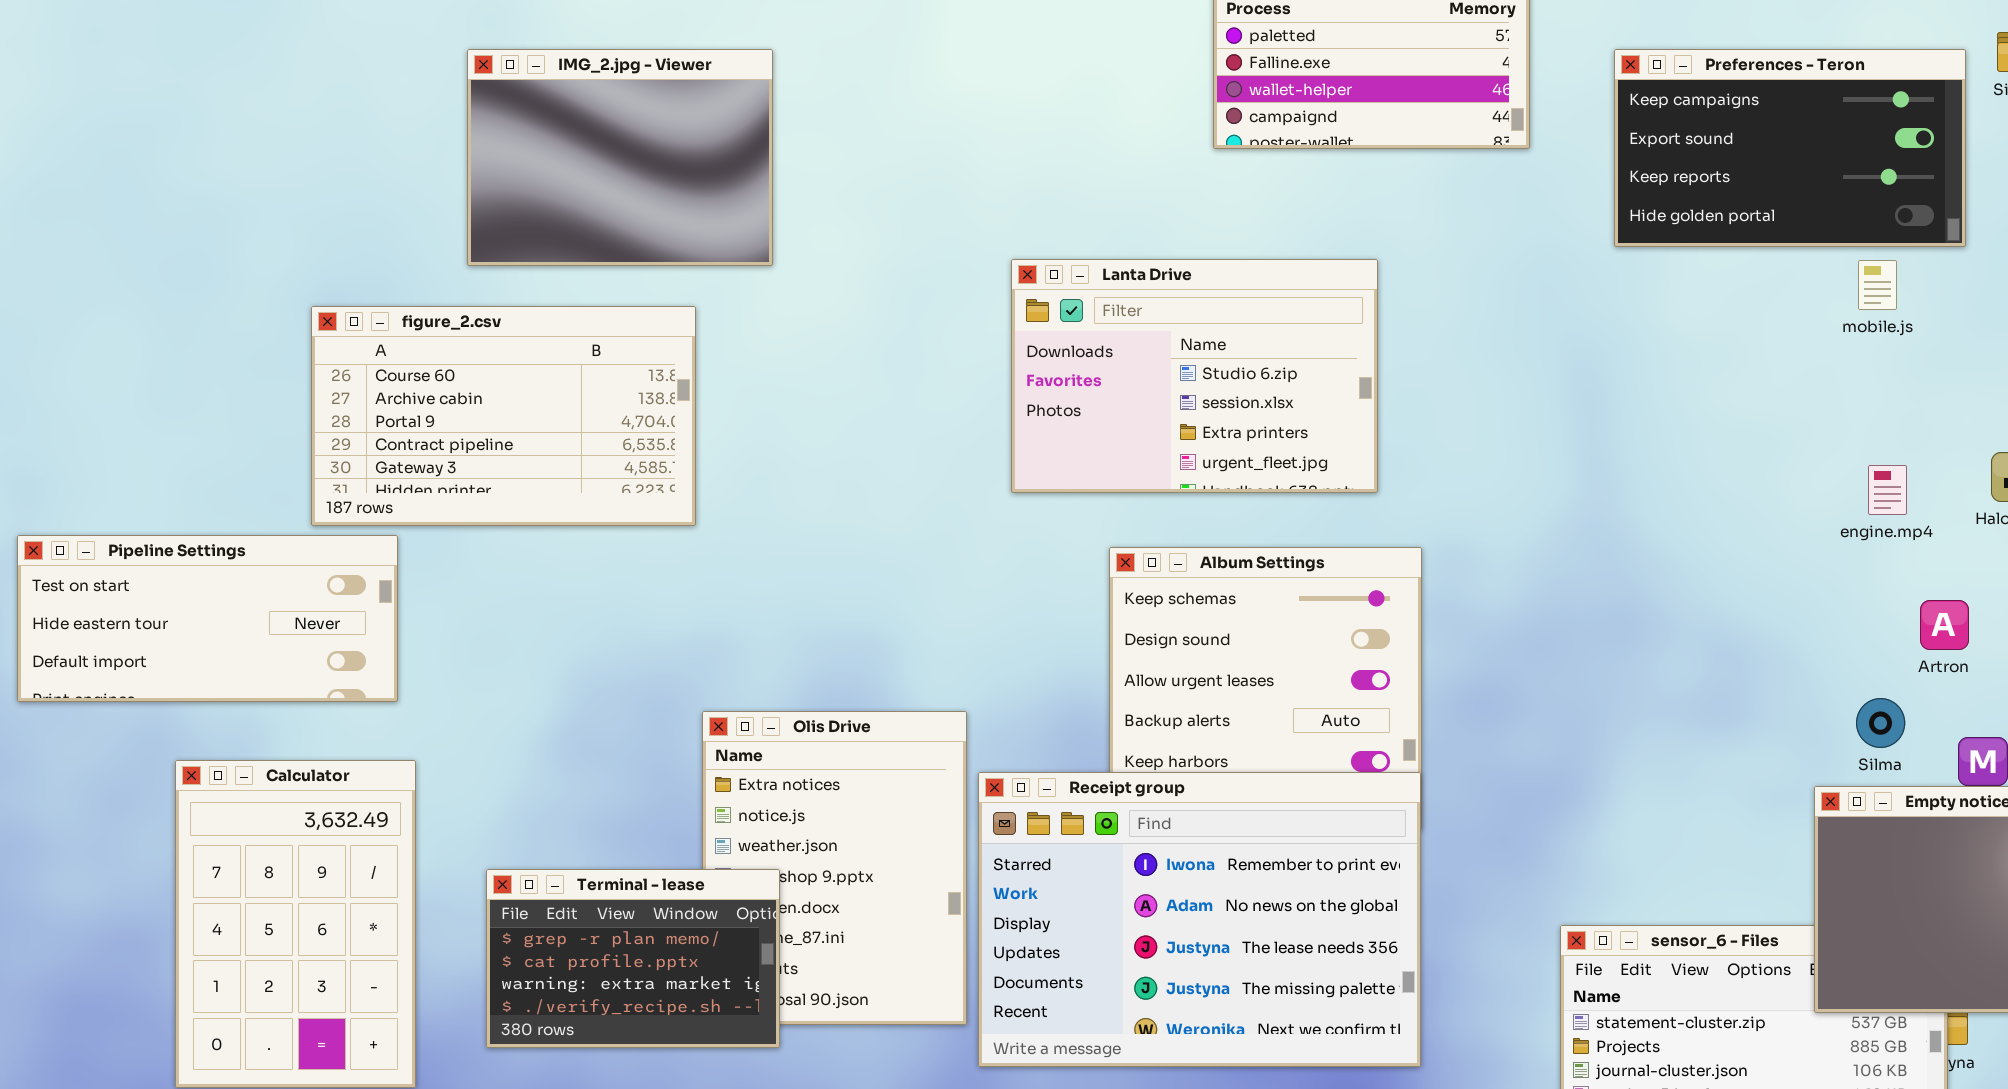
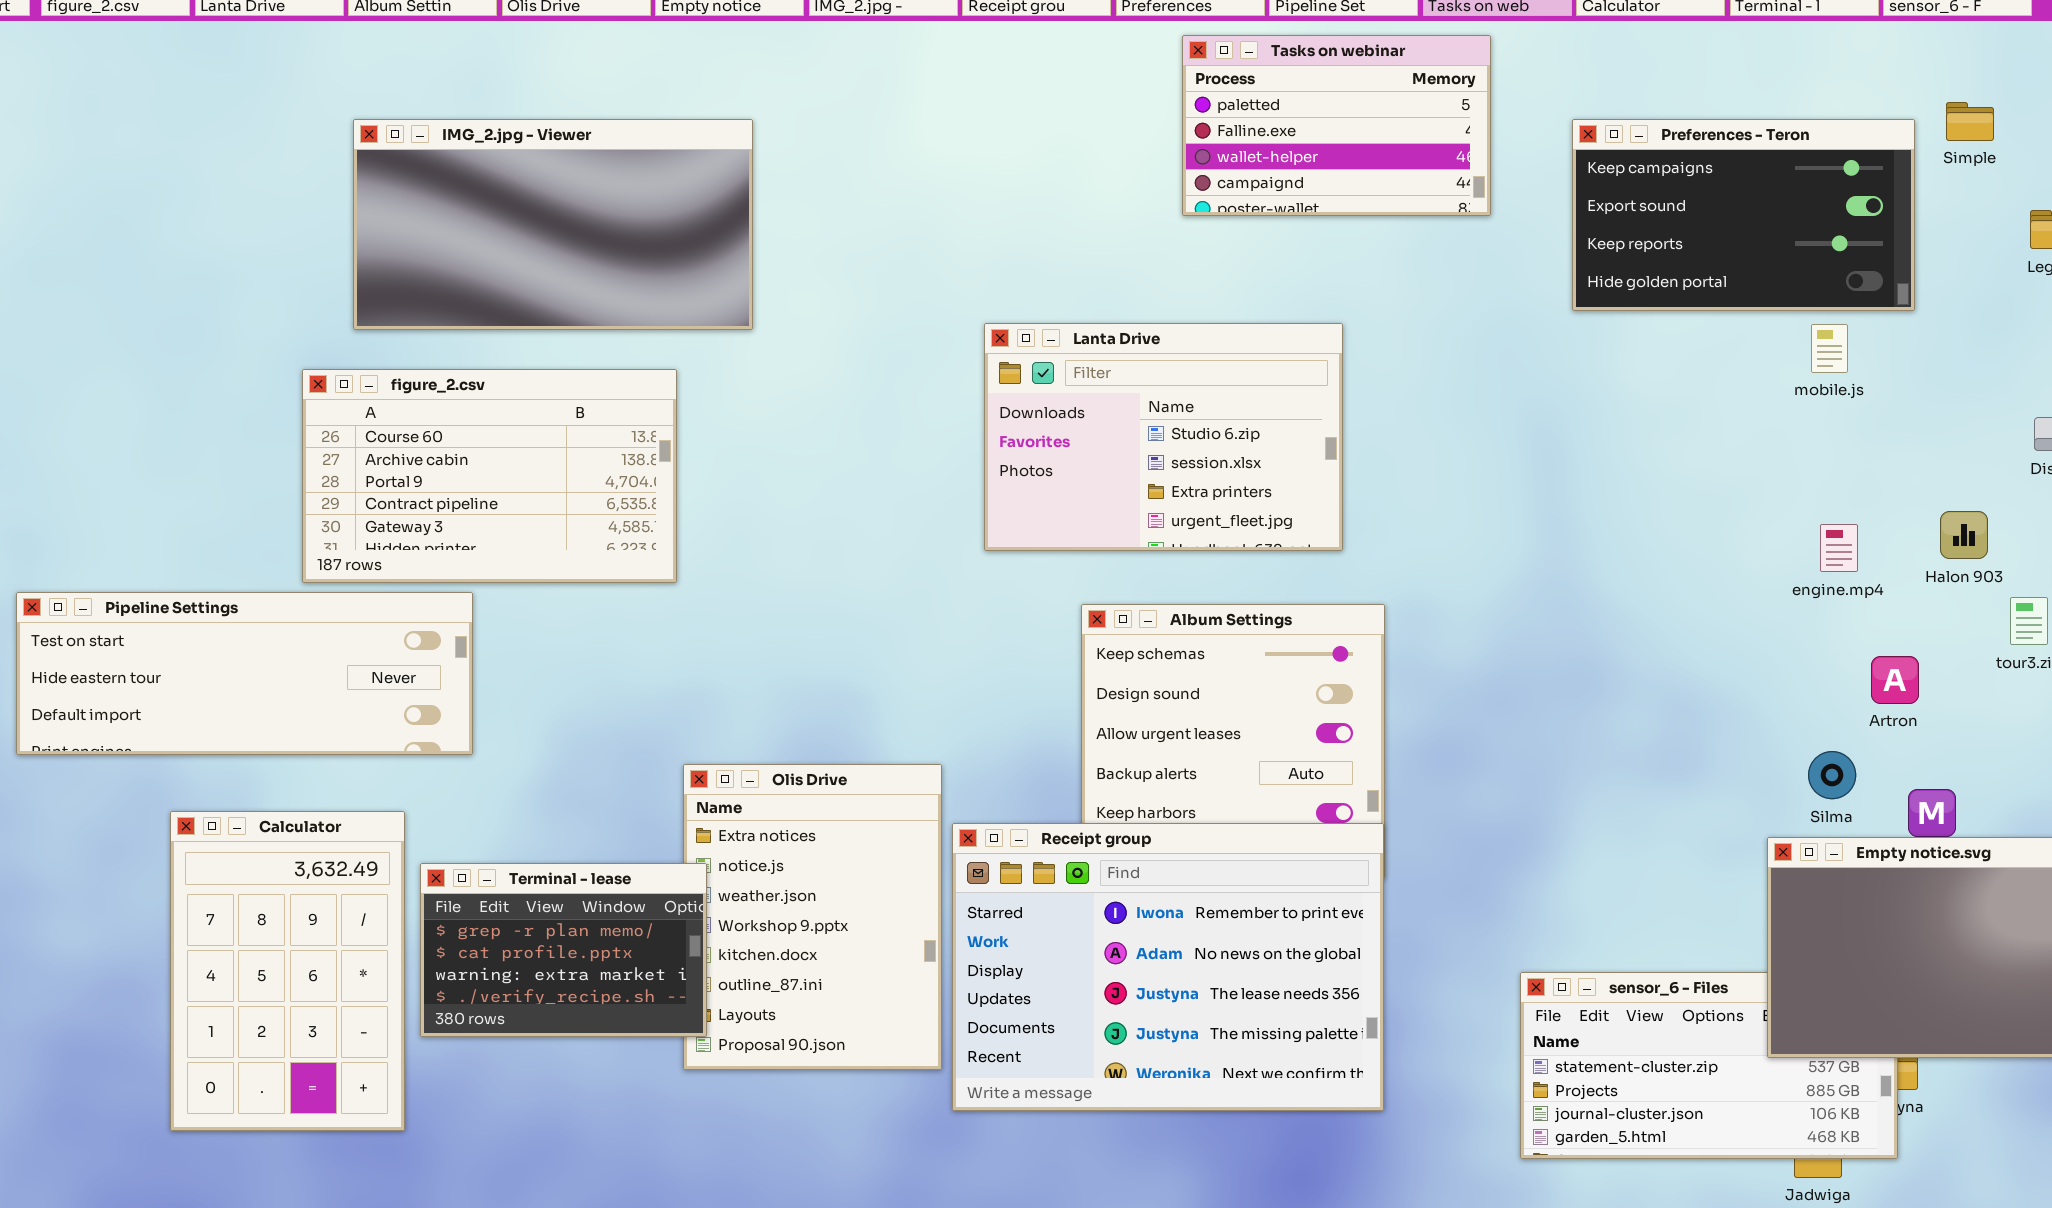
IMG_2.jpg - Viewer: [467,49,773,266] -> [353,119,753,330], resized
Pipeline Settings: [17,535,398,702] -> [16,592,473,755], resized
Terminal - lease: [486,869,780,1048] -> [420,863,707,1037], moved

